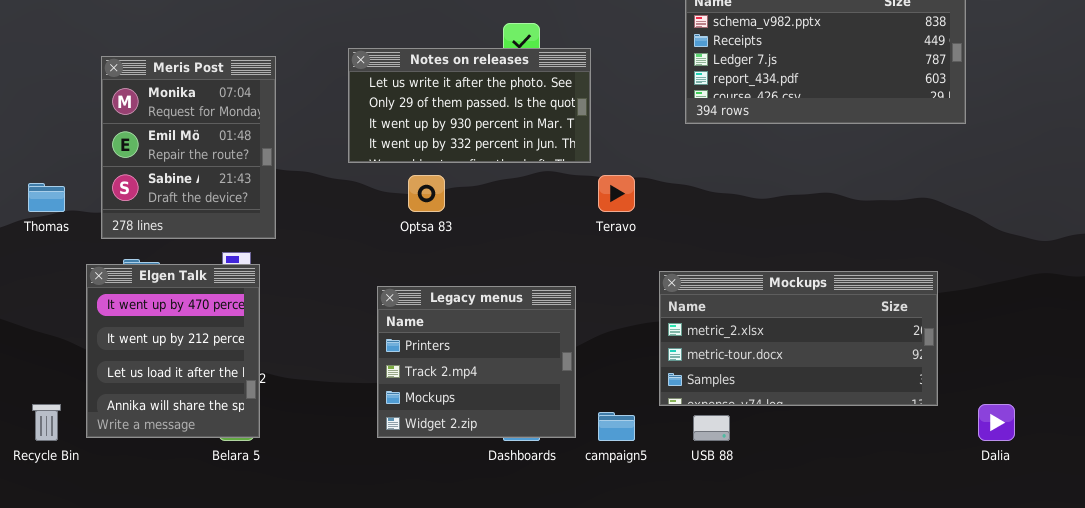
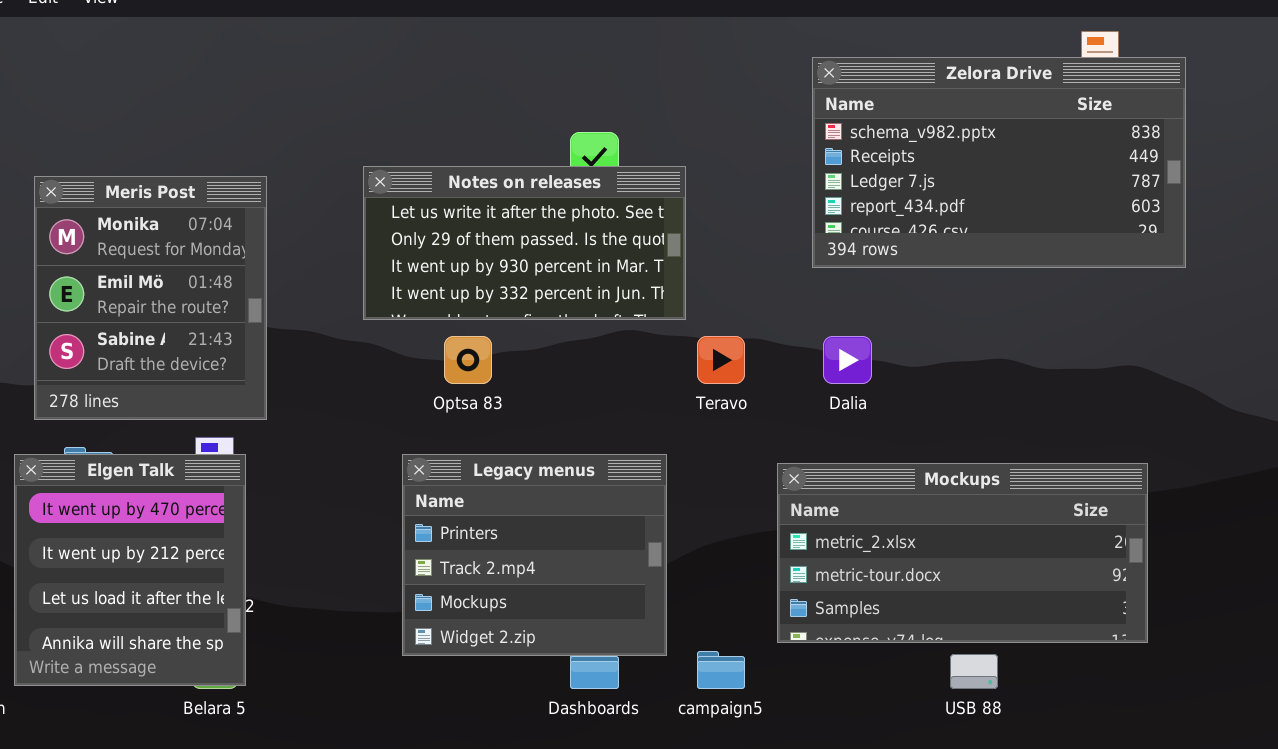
Legacy menus: [377,286,576,438] -> [402,454,667,656], moved
Dalia: [978,404,1015,441] -> [823,336,872,384], moved
USB 88: [693,415,730,441] -> [950,654,998,689], moved

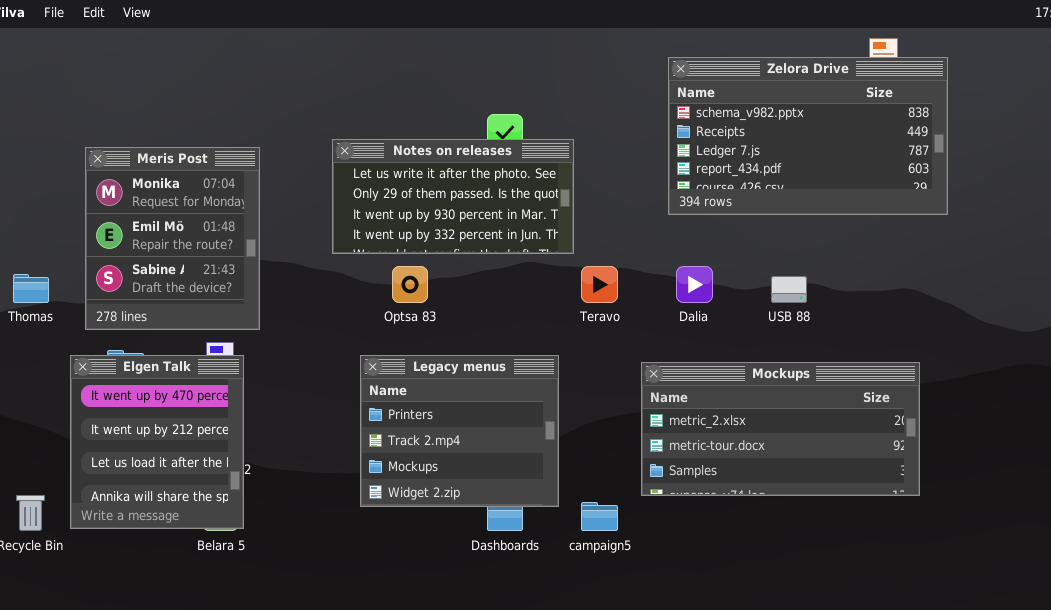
USB 88: [950,654,998,689] -> [771,276,807,303], moved

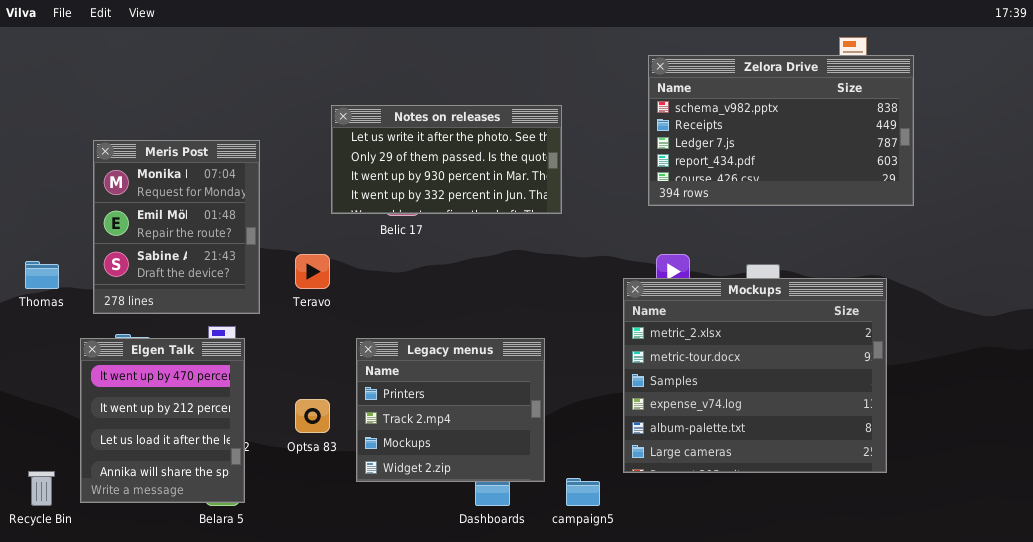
Notes on releases: [332,139,574,254] -> [331,105,562,214], moved
Optsa 83: [392,266,428,303] -> [295,399,330,433], moved
Teravo: [581,266,618,303] -> [295,254,330,289], moved
Mockups: [641,362,920,496] -> [623,278,887,473], resized

